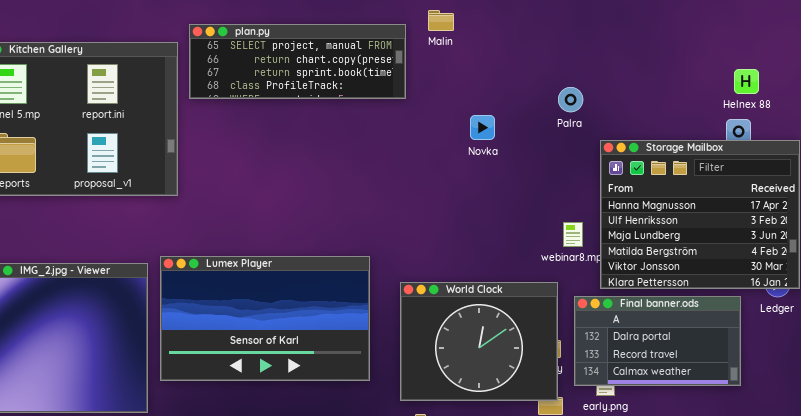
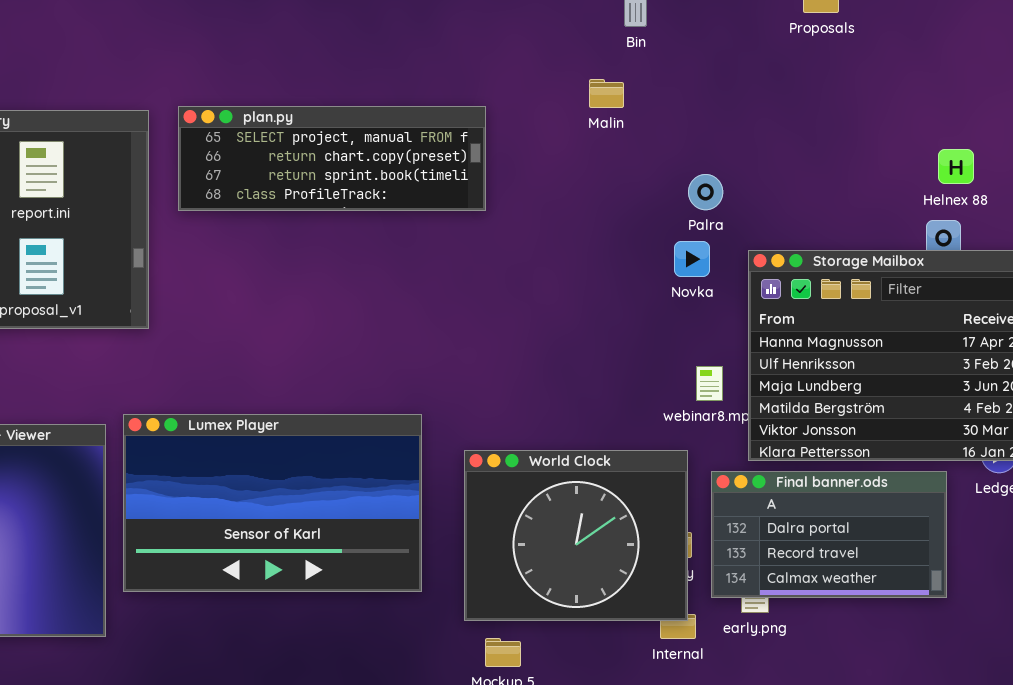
Malin: [428,10,454,31] -> [589,79,624,108], moved
plan.py: [189,24,406,99] -> [178,106,486,211], moved
Novka: [470,115,495,140] -> [674,241,710,277], moved

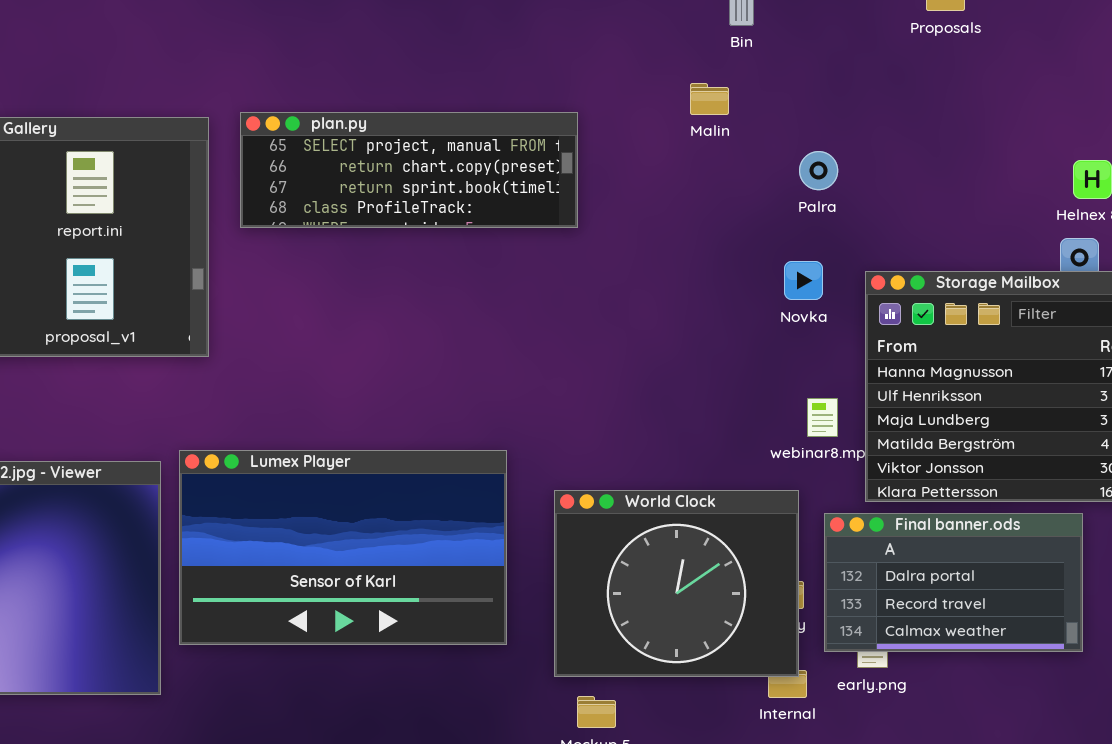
Palra: [688,174,723,210] -> [799,151,838,190], moved

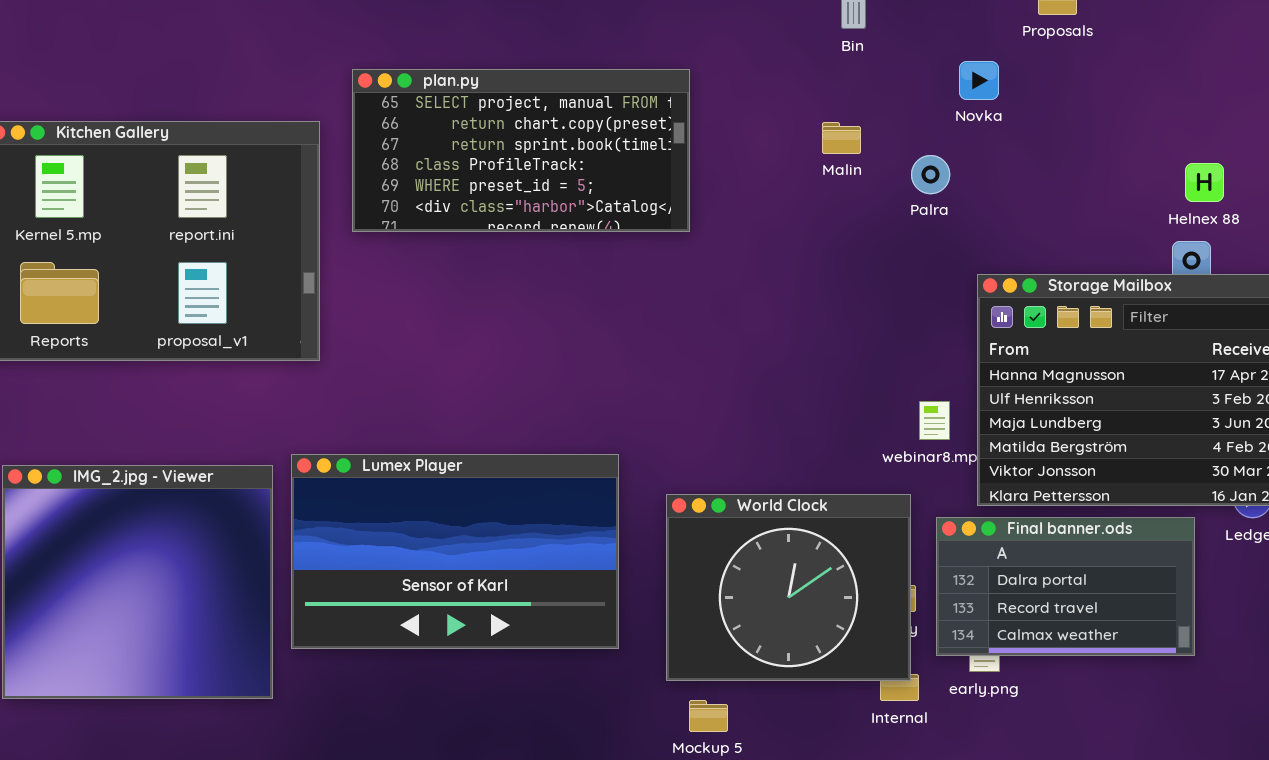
Malin: [690,83,729,115] -> [822,122,861,154], moved
plan.py: [240,112,578,228] -> [352,69,690,232], resized
Novka: [784,261,823,300] -> [959,61,999,100], moved

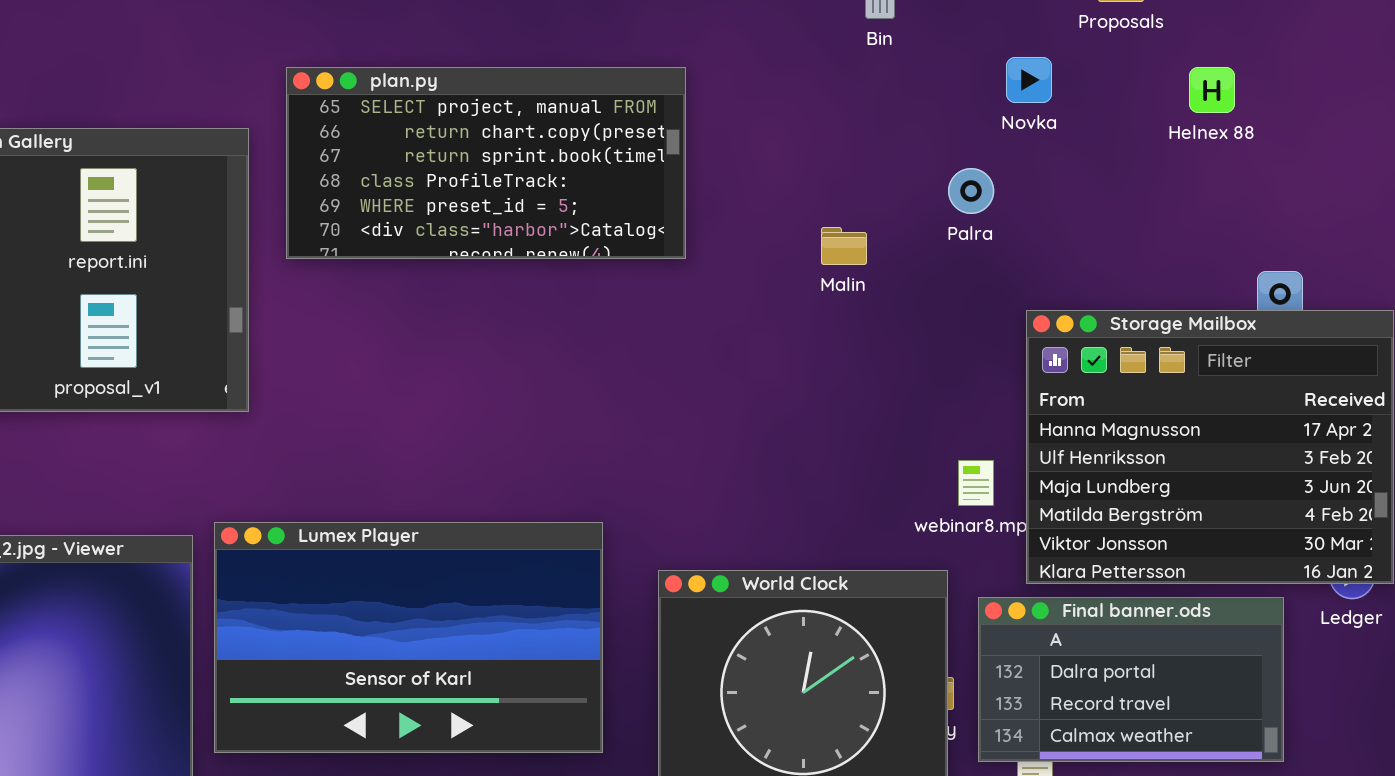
Malin: [822,122,861,154] -> [821,227,867,265], moved
Helnex 88: [1185,163,1224,202] -> [1189,67,1235,113], moved

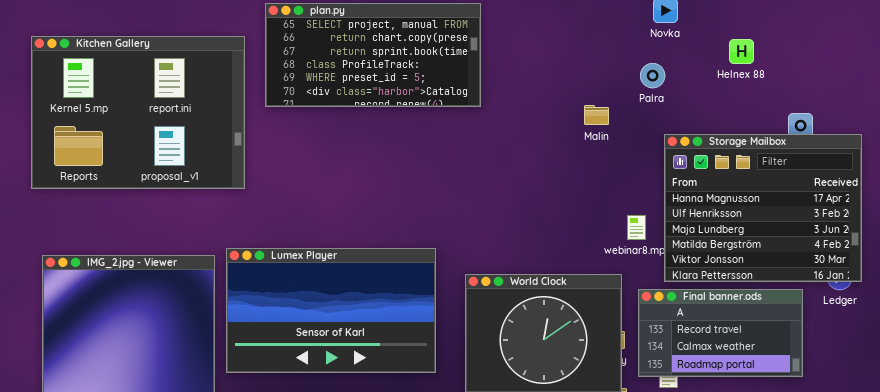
Helnex 88: [1189,67,1235,113] -> [729,39,754,64], moved
Palra: [948,168,994,214] -> [640,63,665,88], moved
Malin: [821,227,867,265] -> [584,105,609,125], moved
Final banner.ods: [978,597,1284,762] -> [638,289,803,377], scrolled down 1 row

